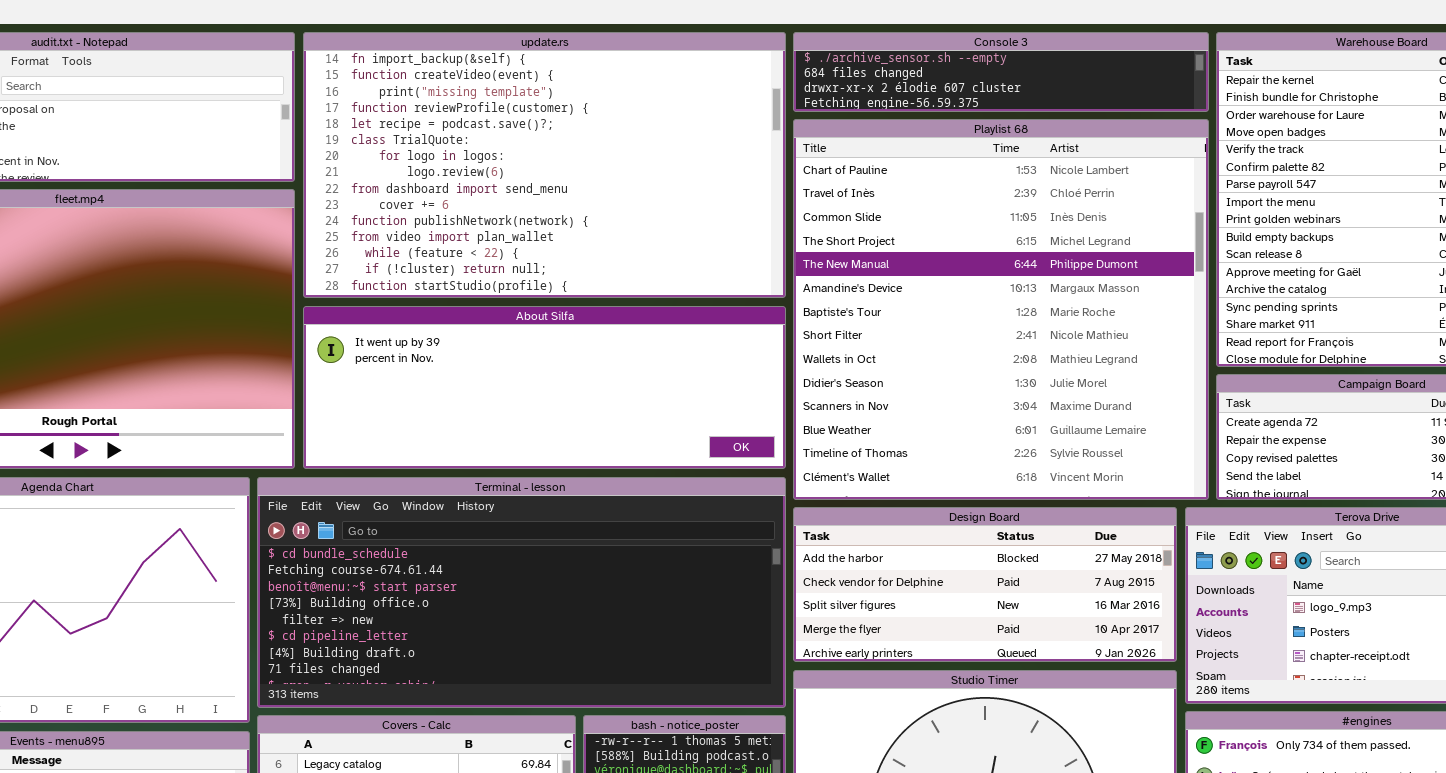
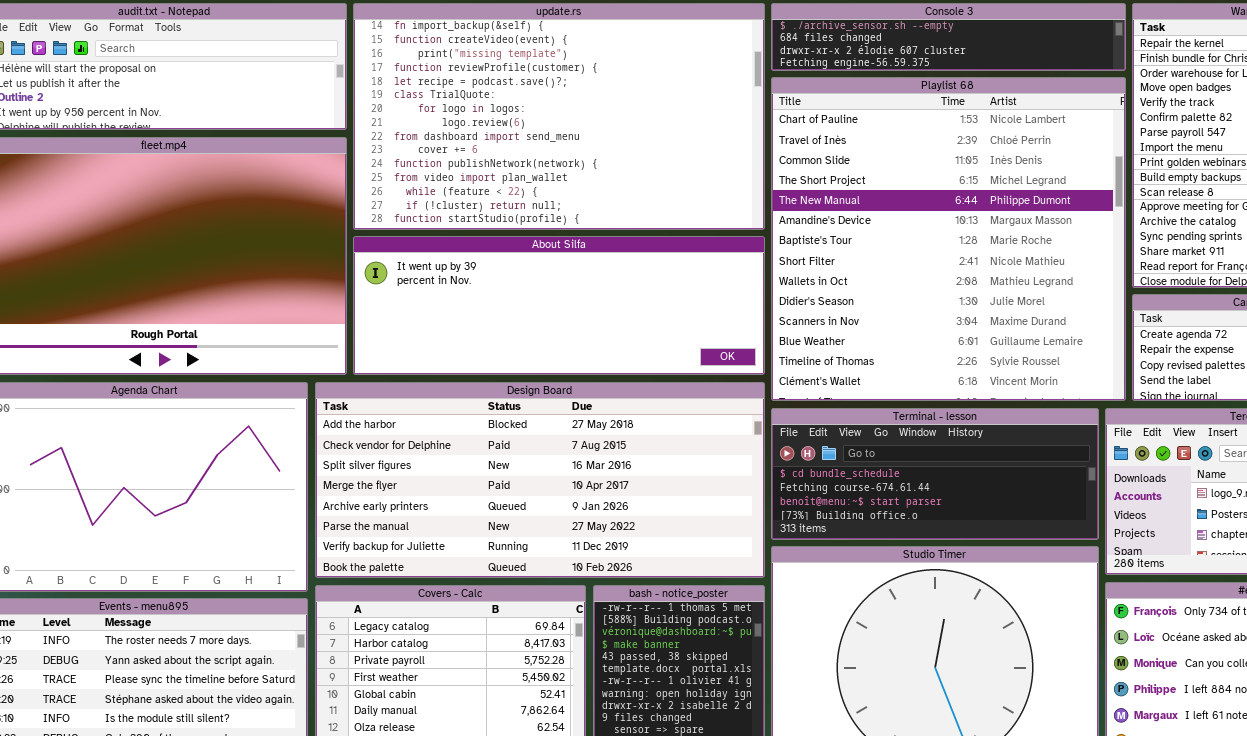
Terminal - lesson: [257,477,786,708] -> [771,408,1099,540], moved, resized
Design Board: [793,507,1177,662] -> [315,382,765,578], moved, resized

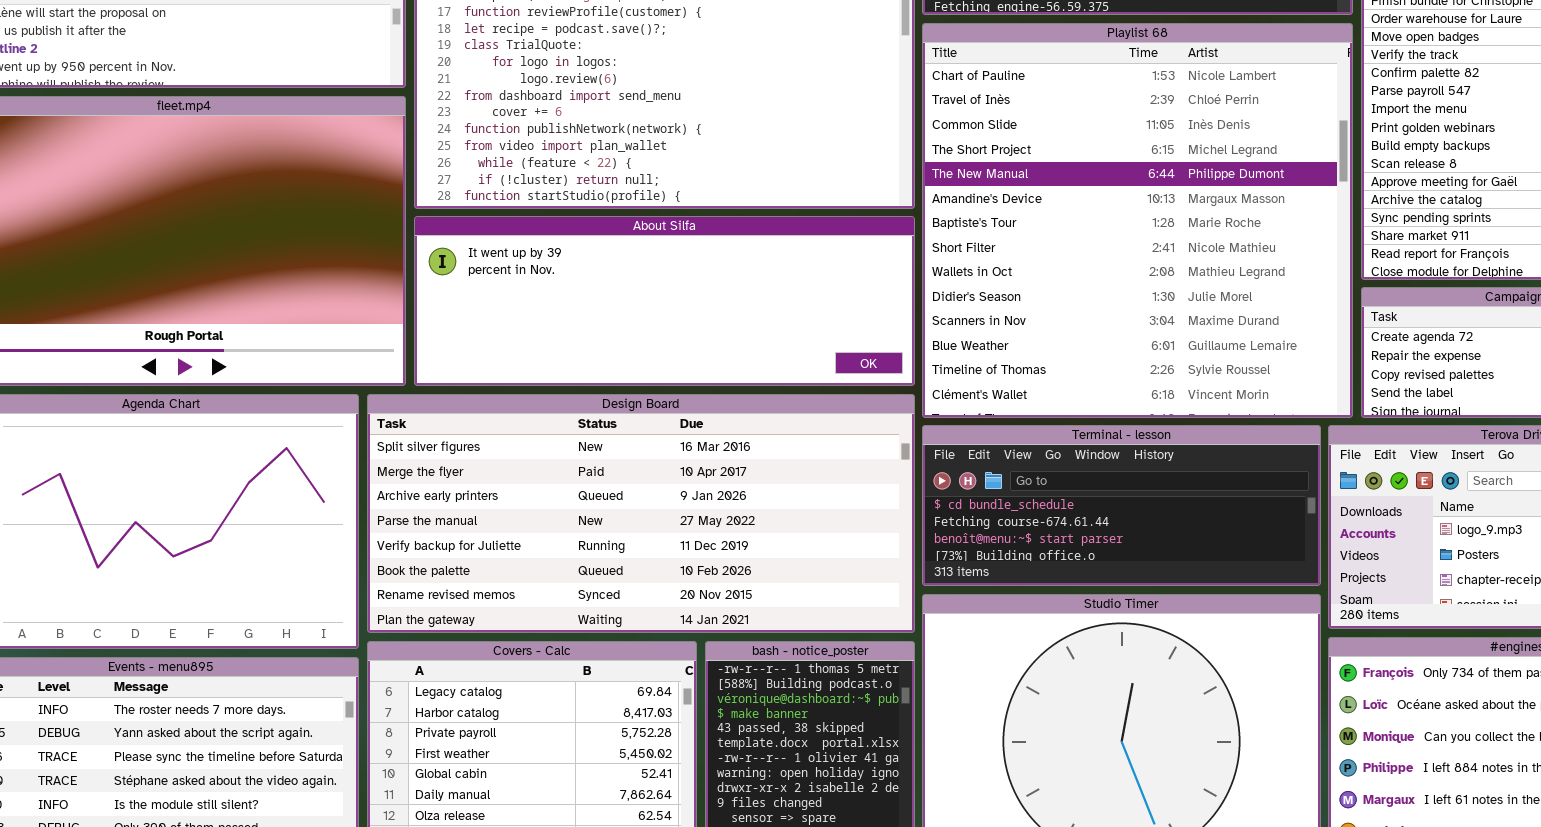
Design Board: [315,382,765,578] -> [367,394,915,633], scrolled down 2 rows

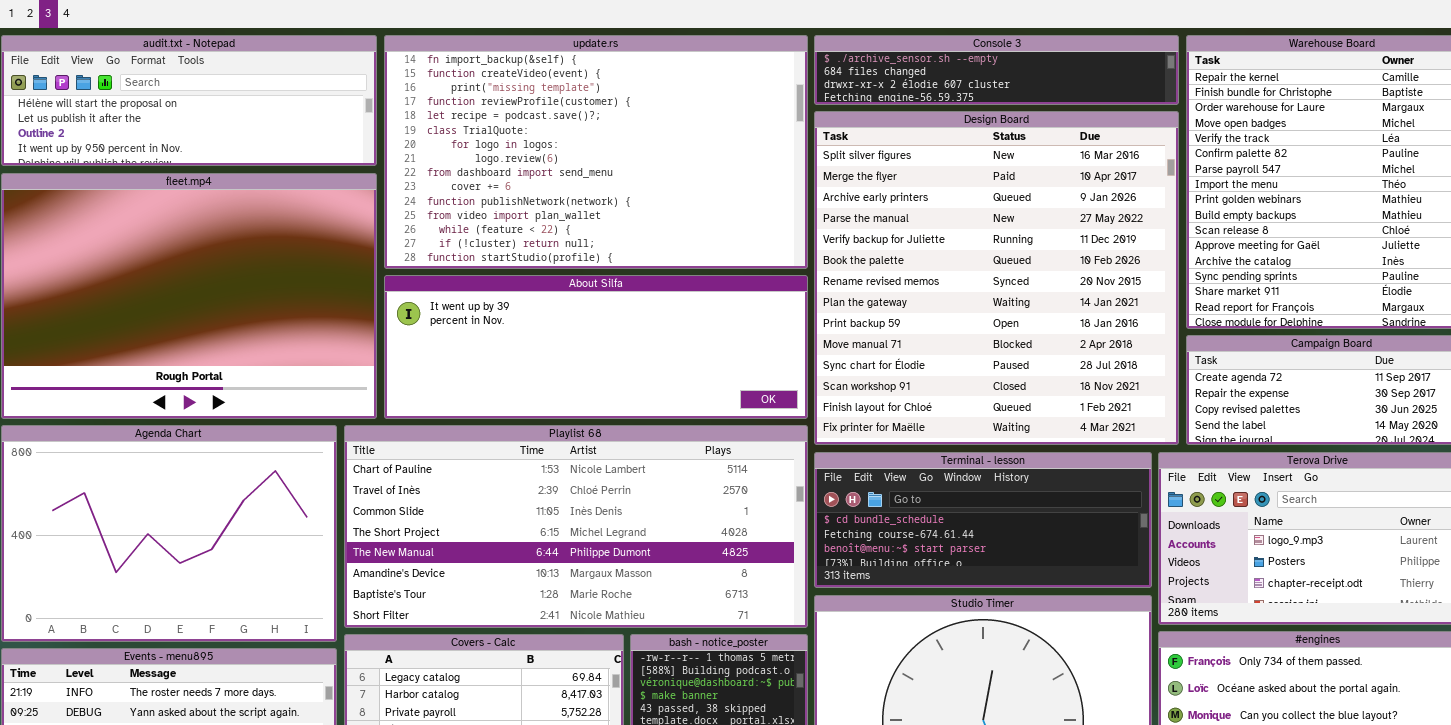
Playlist 68: [922,23,1353,418] -> [344,425,808,628], moved, resized
Design Board: [367,394,915,633] -> [814,111,1179,445], moved, resized

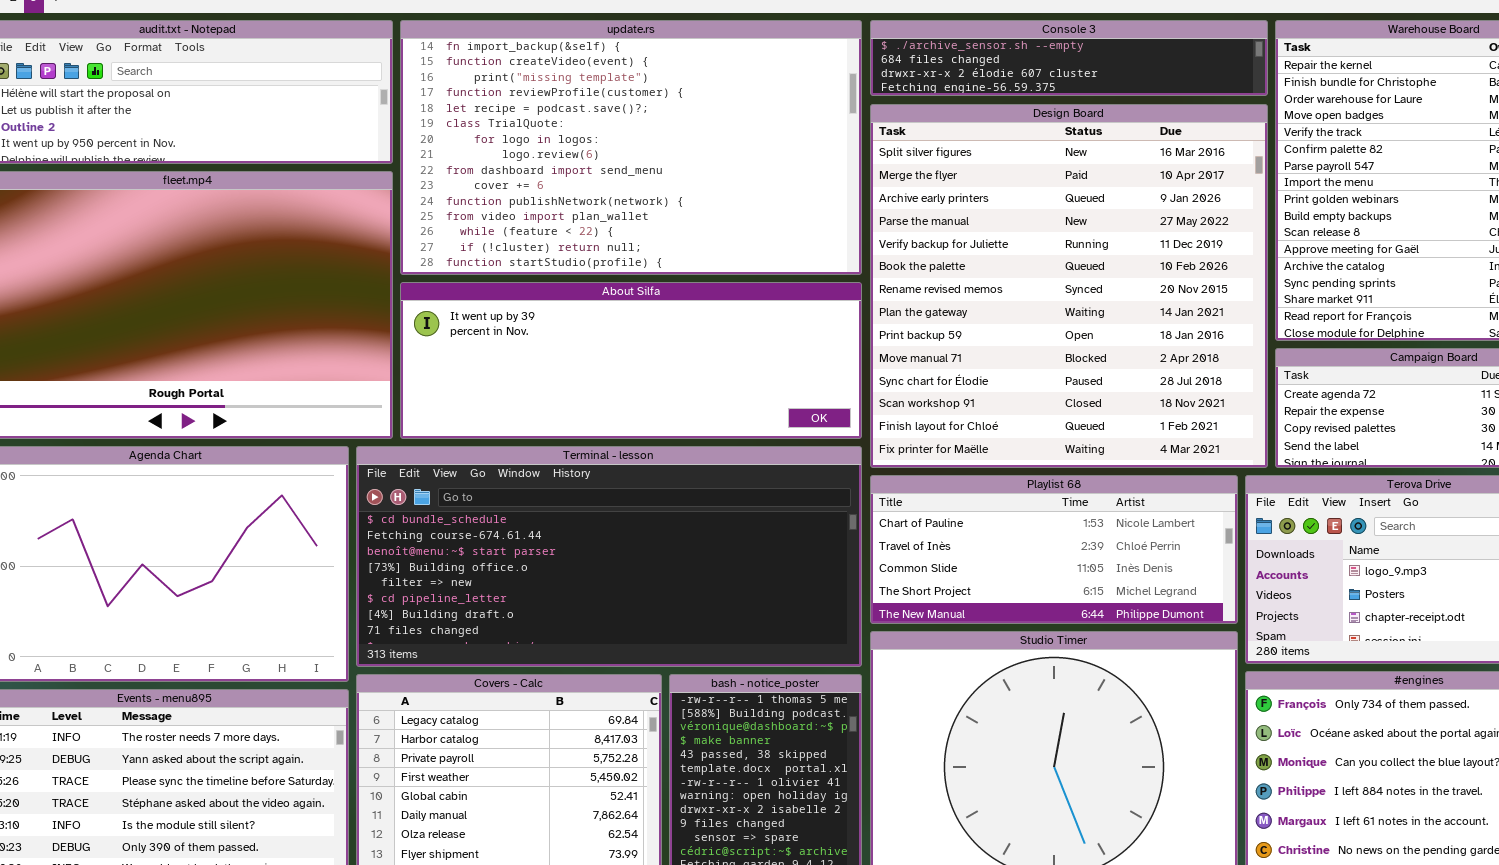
Playlist 68: [344,425,808,628] -> [870,475,1238,624], moved, resized
Terminal - lesson: [814,452,1152,588] -> [356,446,862,667], moved, resized

